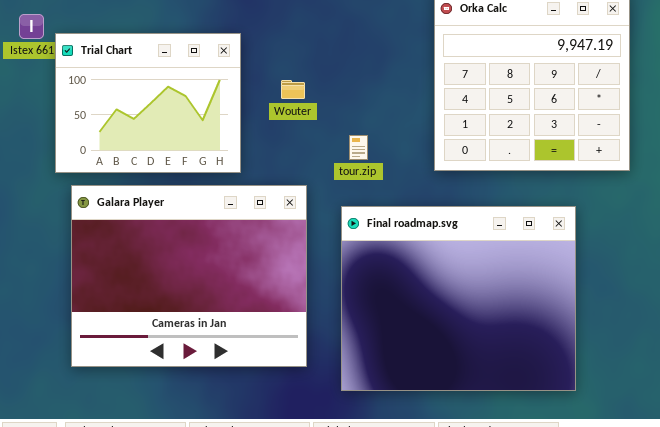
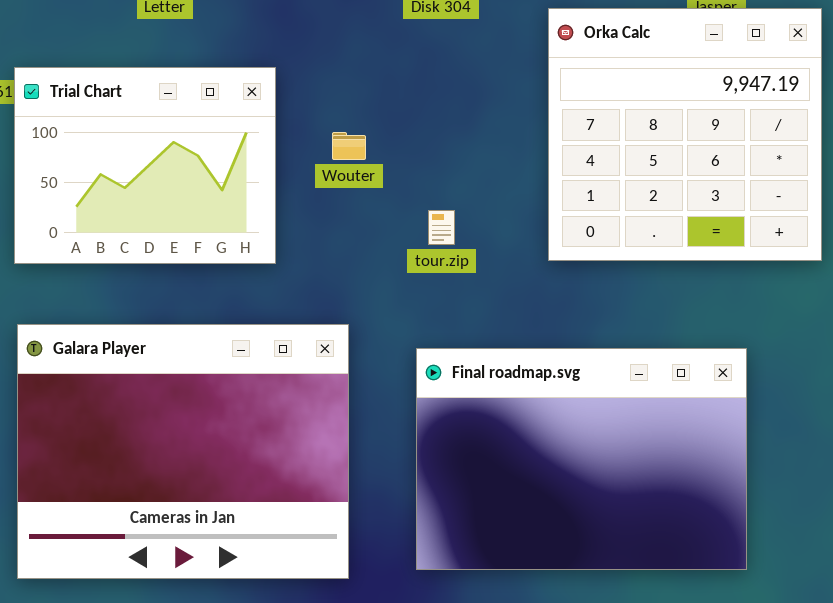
Galara Player: [71,185,307,367] -> [17,324,349,579], moved
Final roadmap.svg: [341,206,576,391] -> [416,348,747,570], resized

